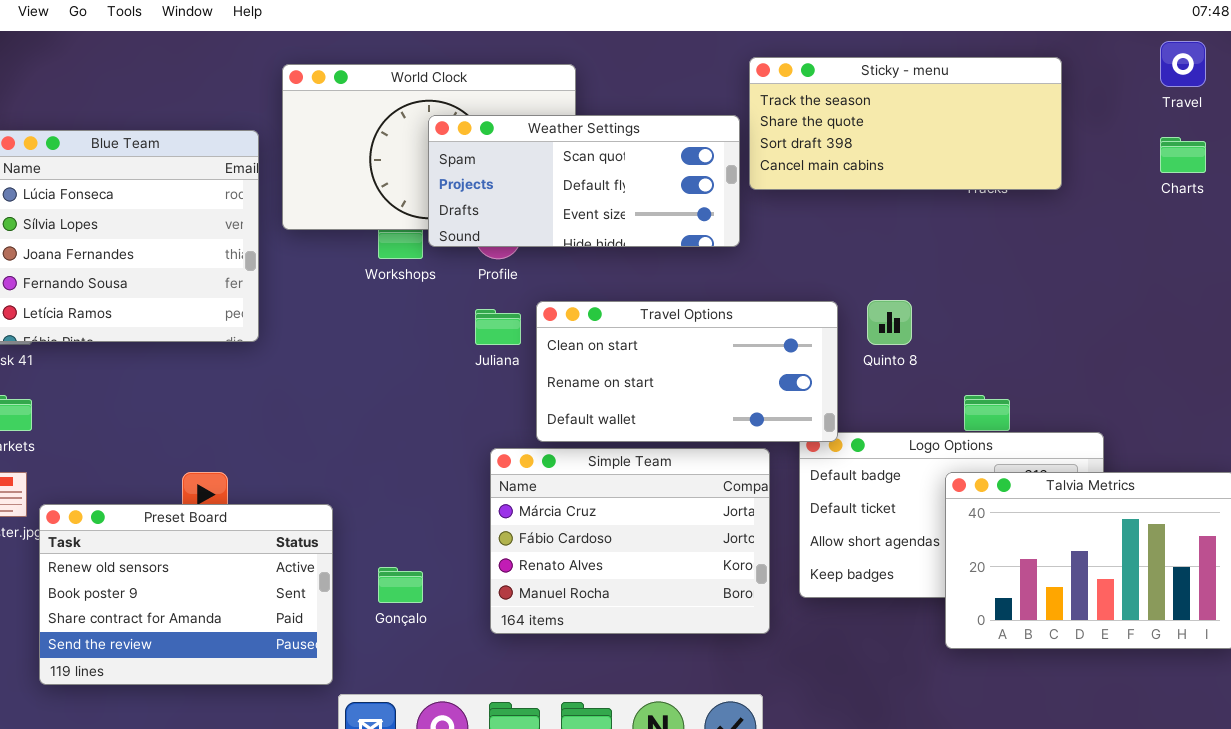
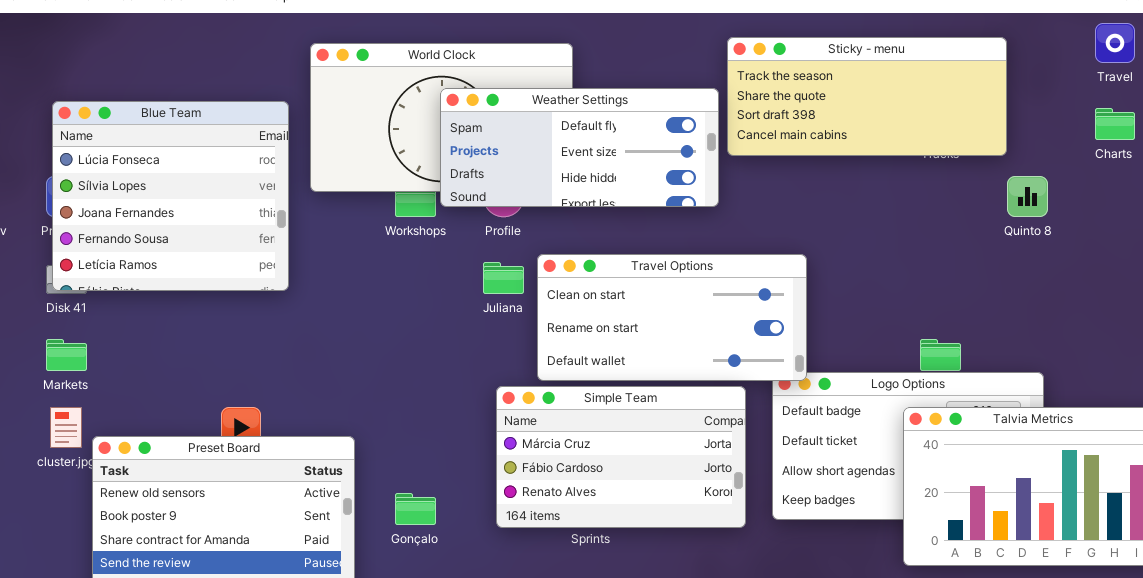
Weather Settings: [428,115,740,247] -> [440,88,719,207], scrolled down 1 row
Quinto 8: [867,300,912,345] -> [1007,176,1048,217], moved
Simple Team: [490,448,770,634] -> [496,386,746,528], resized

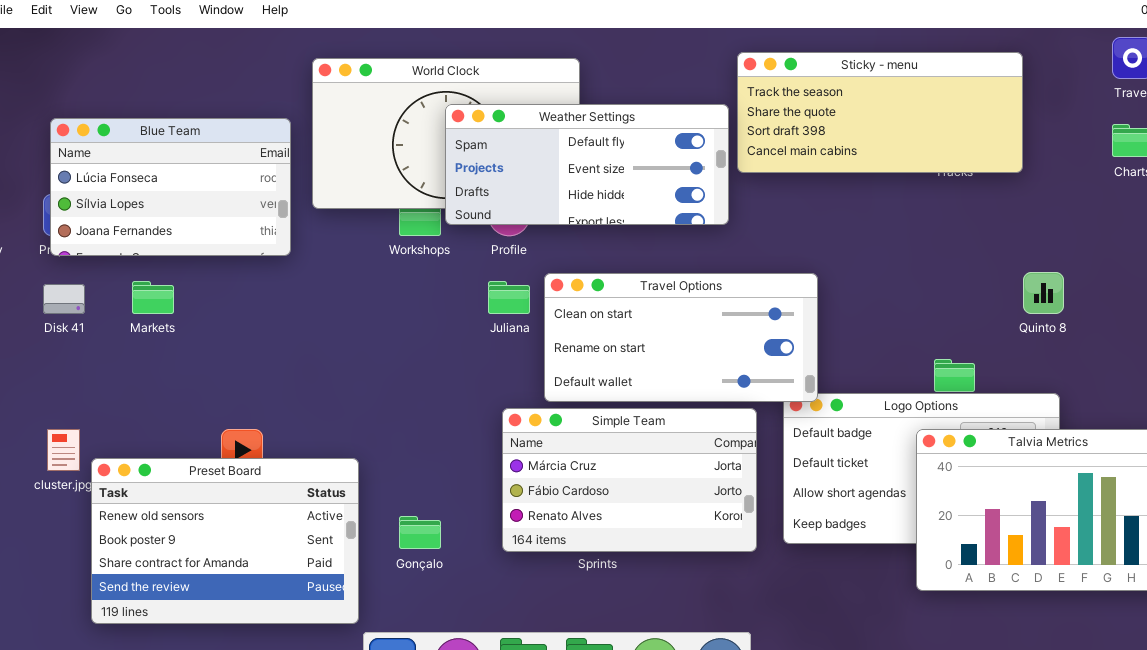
Blue Team: [52,101,289,291] -> [50,118,291,256], resized
Quinto 8: [1007,176,1048,217] -> [1023,272,1064,314], moved
Markets: [46,339,87,371] -> [132,281,174,314], moved

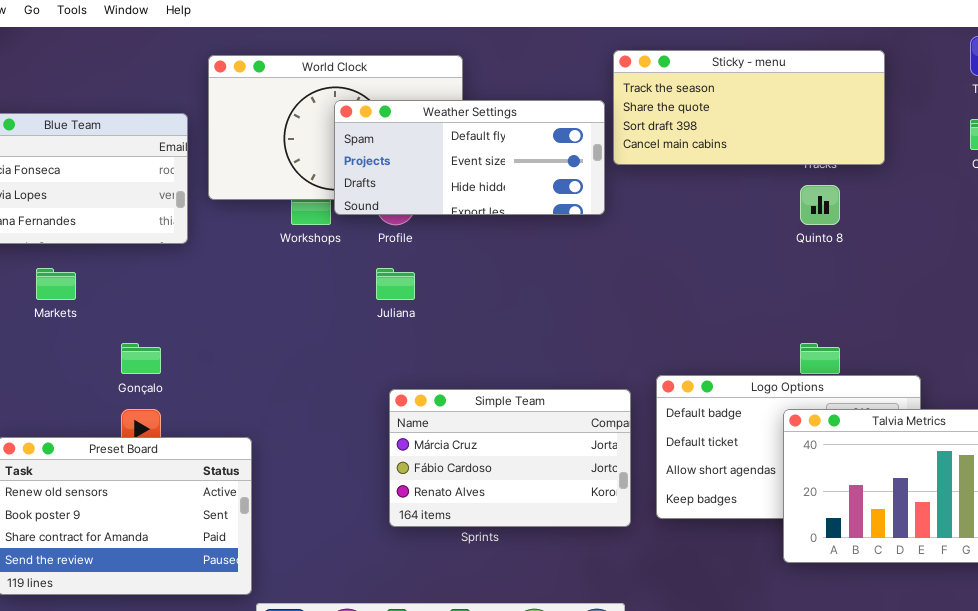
Quinto 8: [1023,272,1064,314] -> [800,185,840,225], moved
Travel Options: [544,273,818,402] -> none, closed
Gonçalo: [399,516,441,549] -> [121,343,161,374], moved

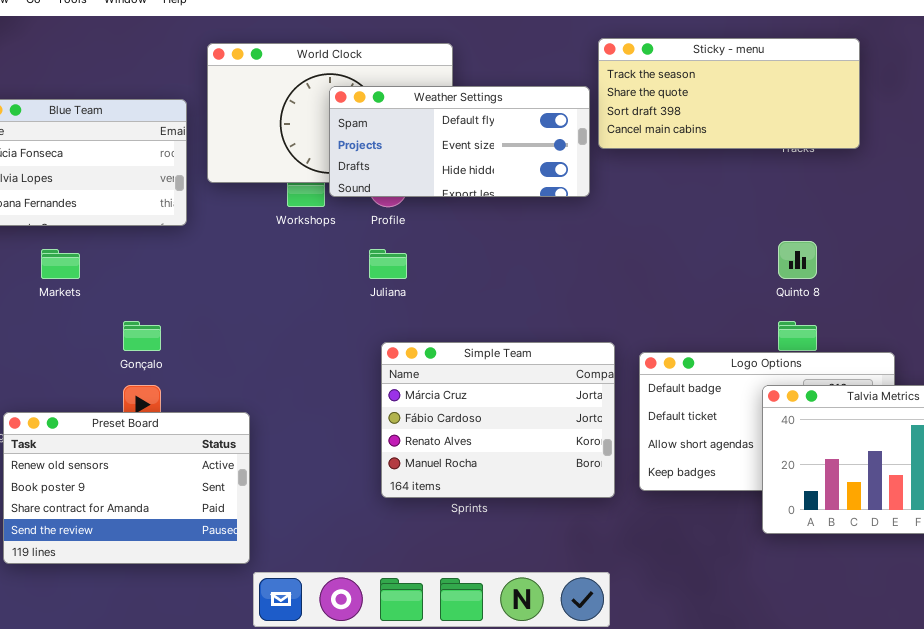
Quinto 8: [800,185,840,225] -> [778,241,817,279], moved
Simple Team: [389,389,631,527] -> [381,342,615,498], resized

